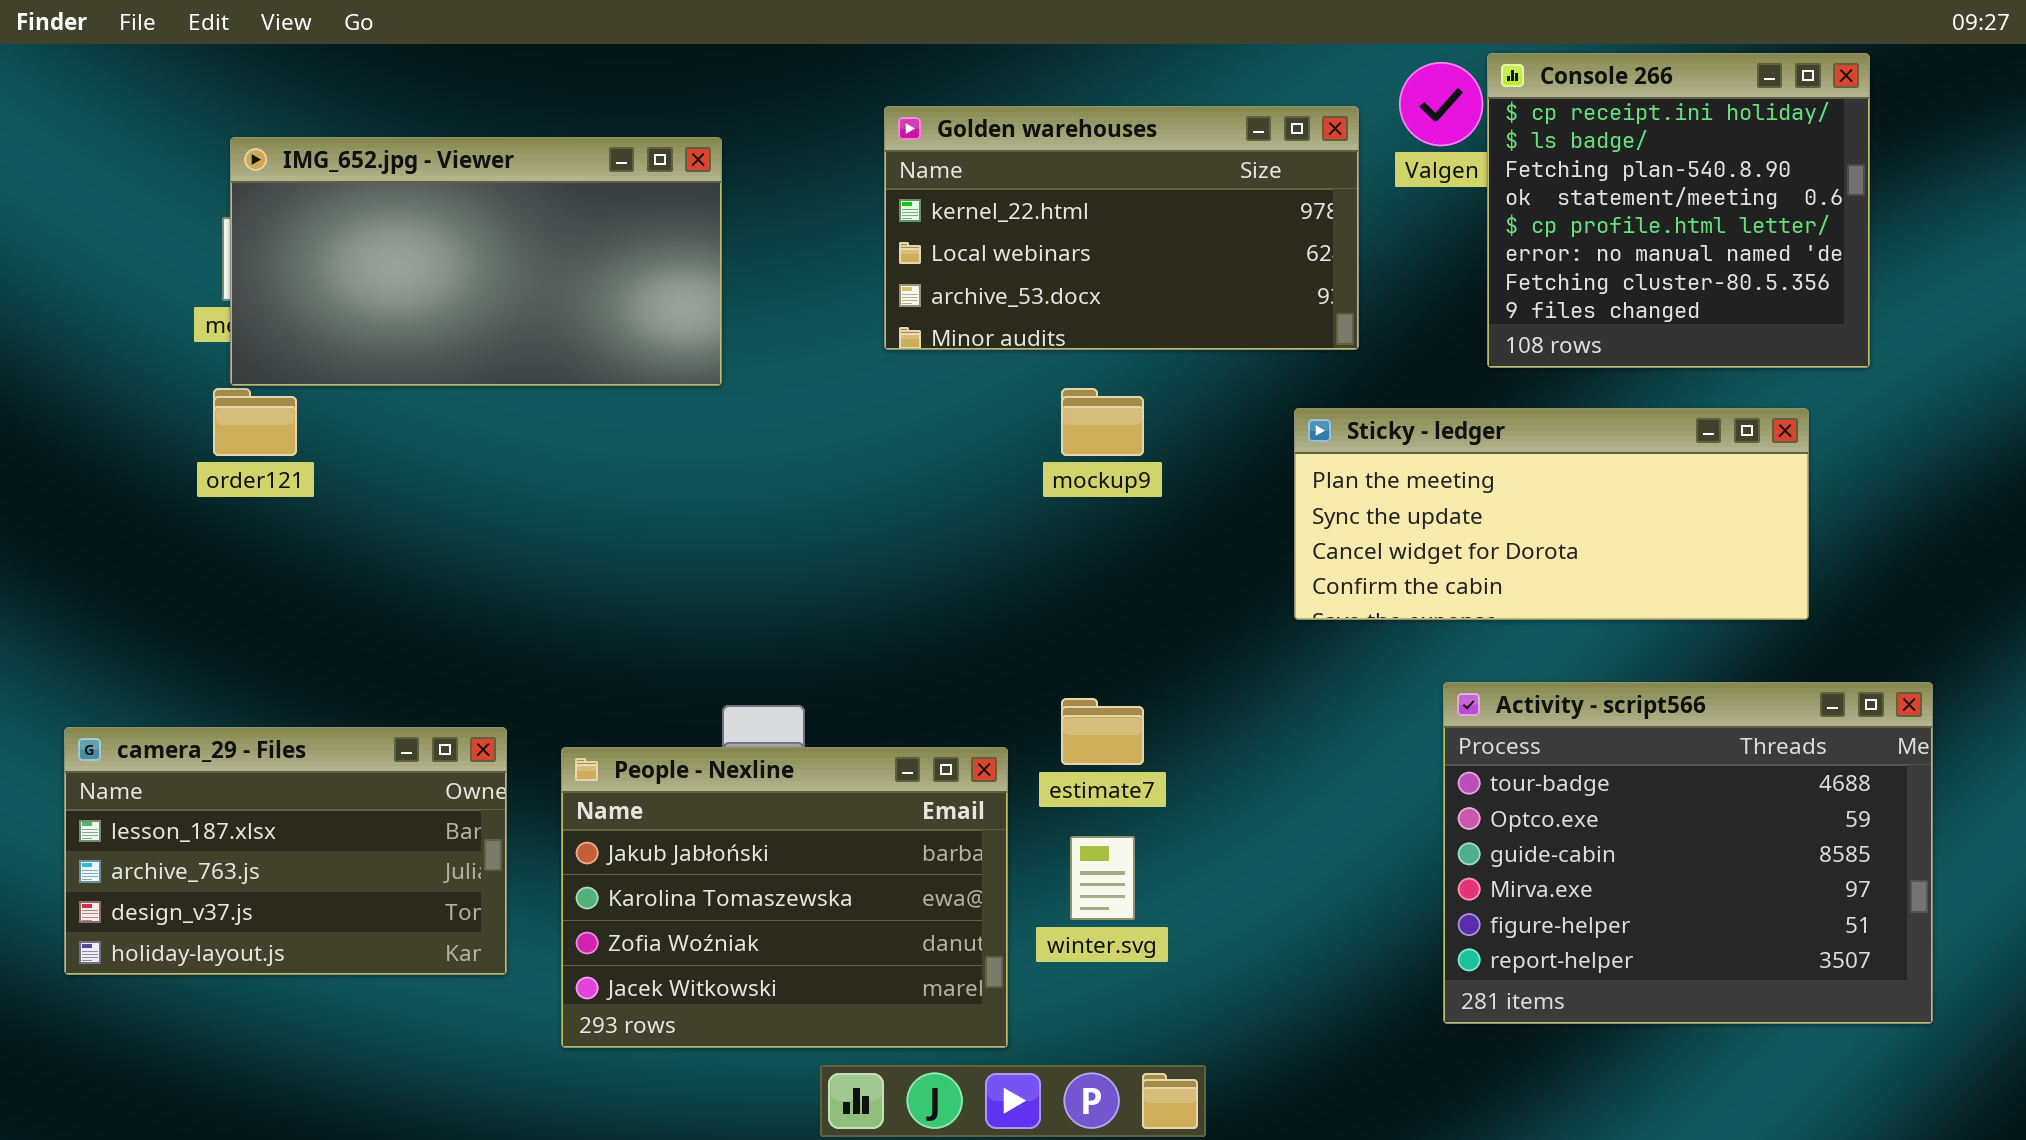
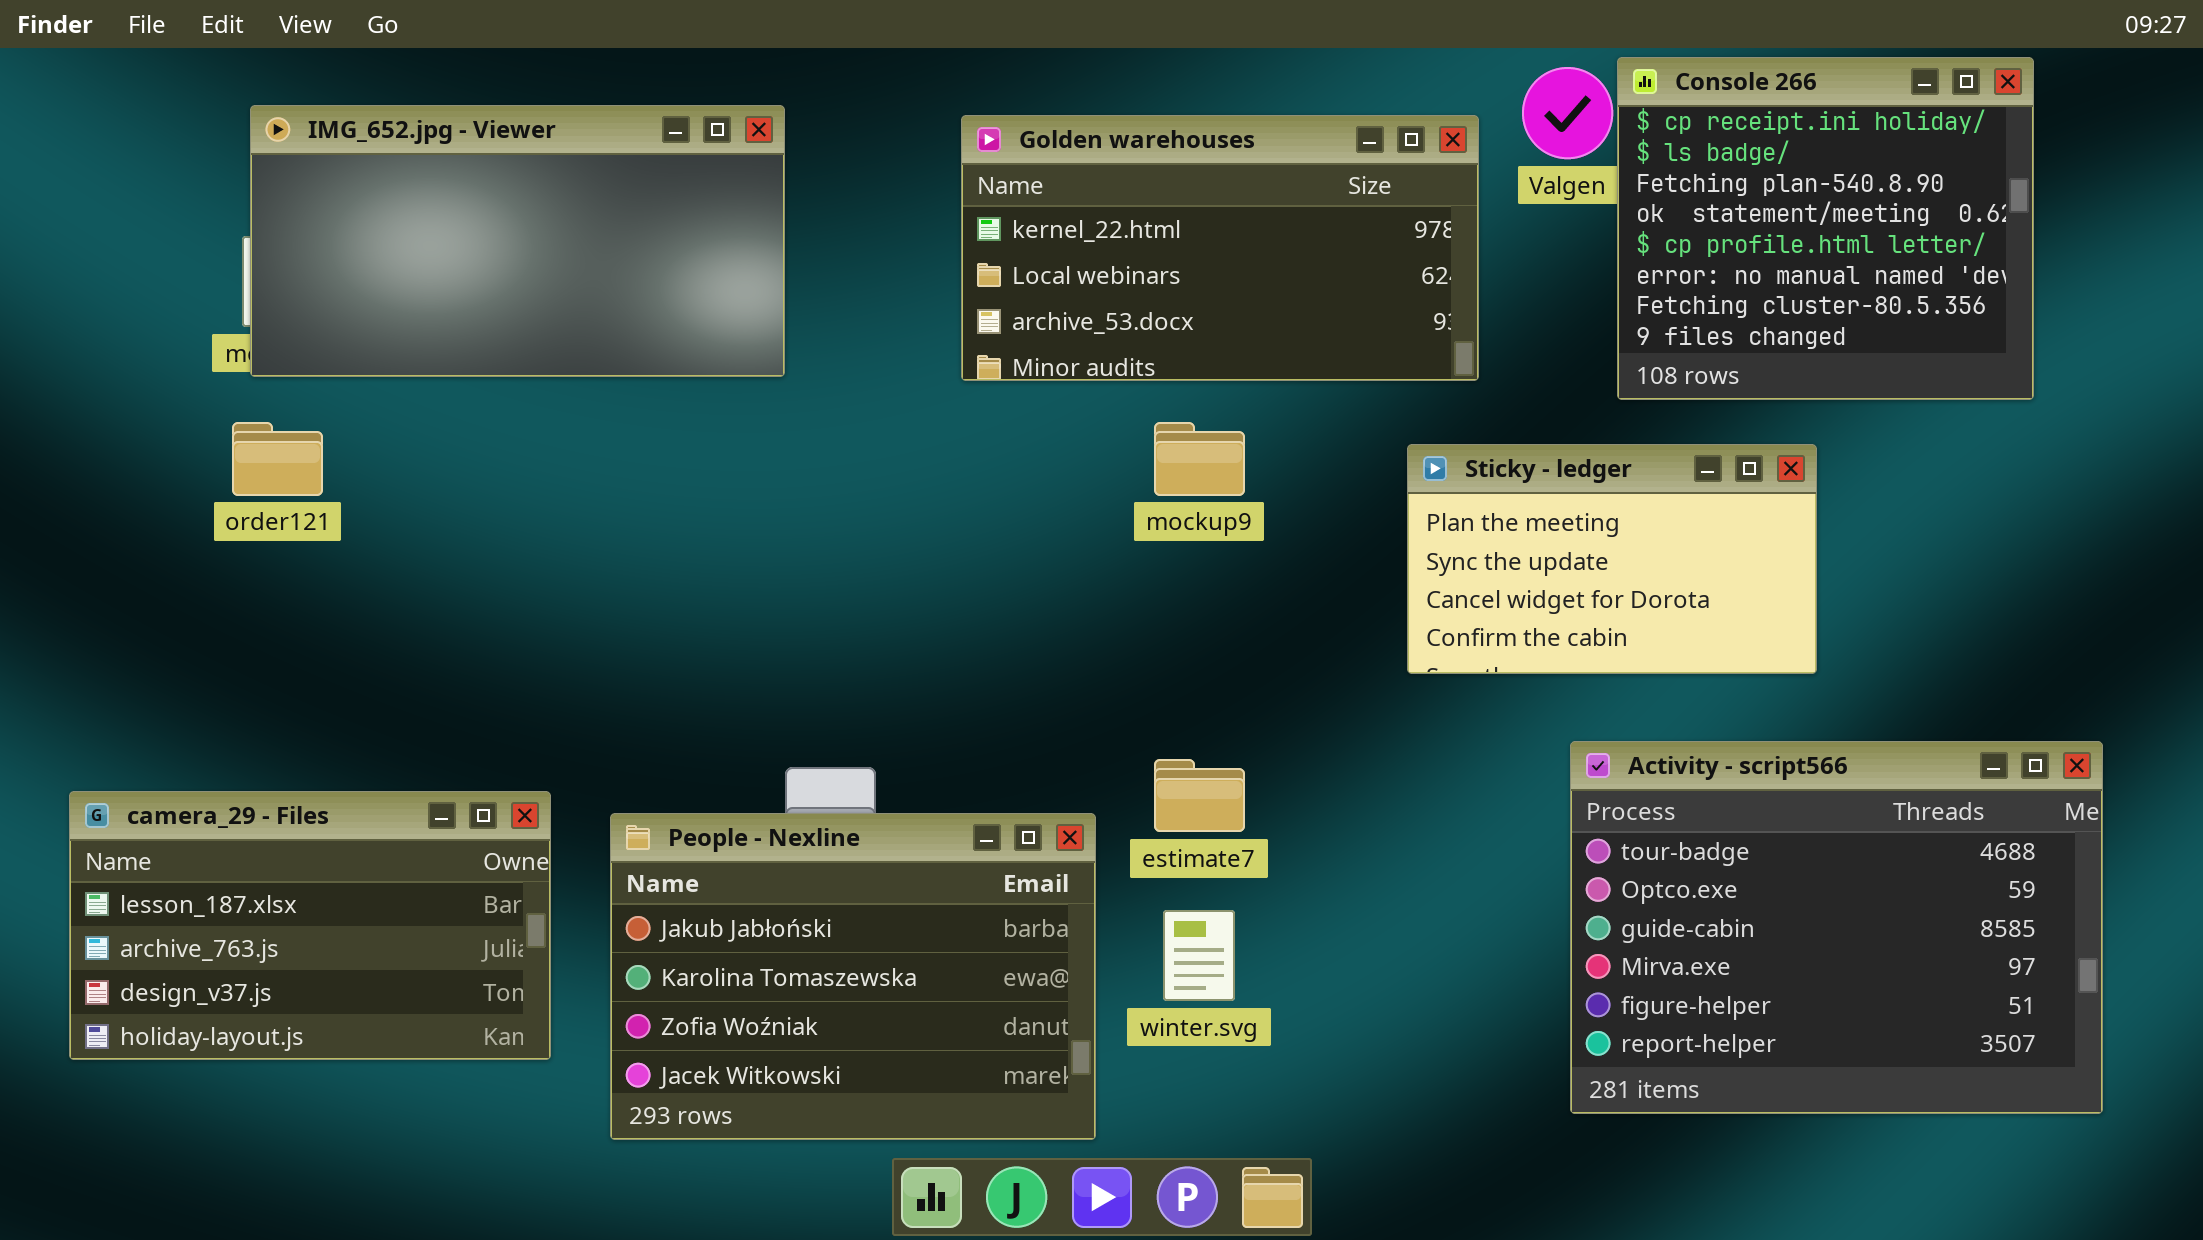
IMG_652.jpg - Viewer: [230,137,722,386] -> [250,105,785,377], moved
Sticky - ledger: [1294,408,1809,620] -> [1407,444,1817,674], resized

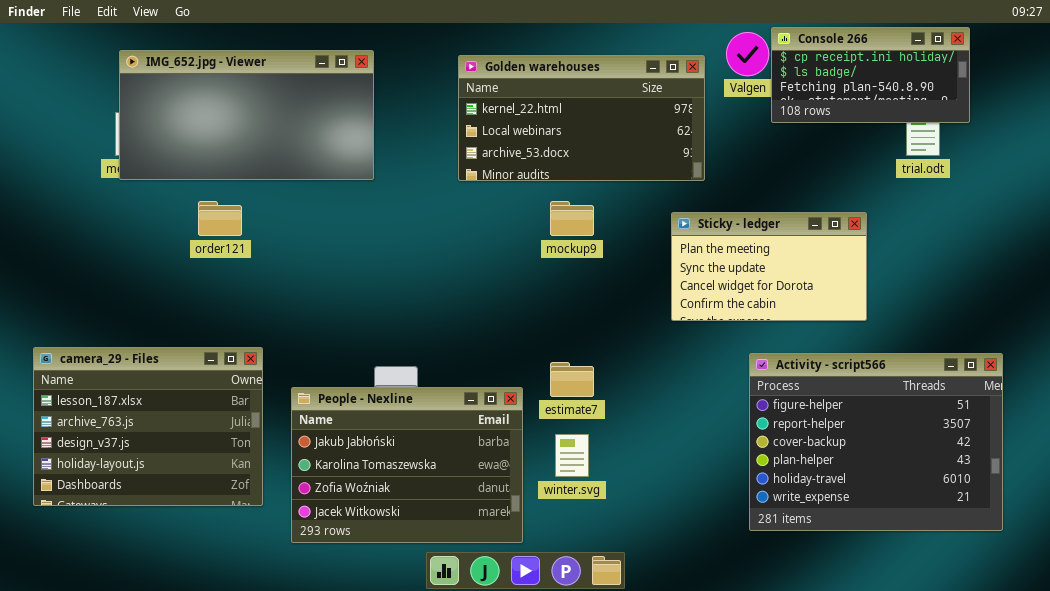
Console 266: [1617,57,2034,400] -> [771,27,970,123], resized
order121: [232,422,323,496] -> [198,201,242,236], moved
Activity - script566: [1570,741,2103,1114] -> [749,353,1003,531], scrolled down 4 rows
camera_29 - Files: [69,791,551,1060] -> [33,347,263,506], resized

